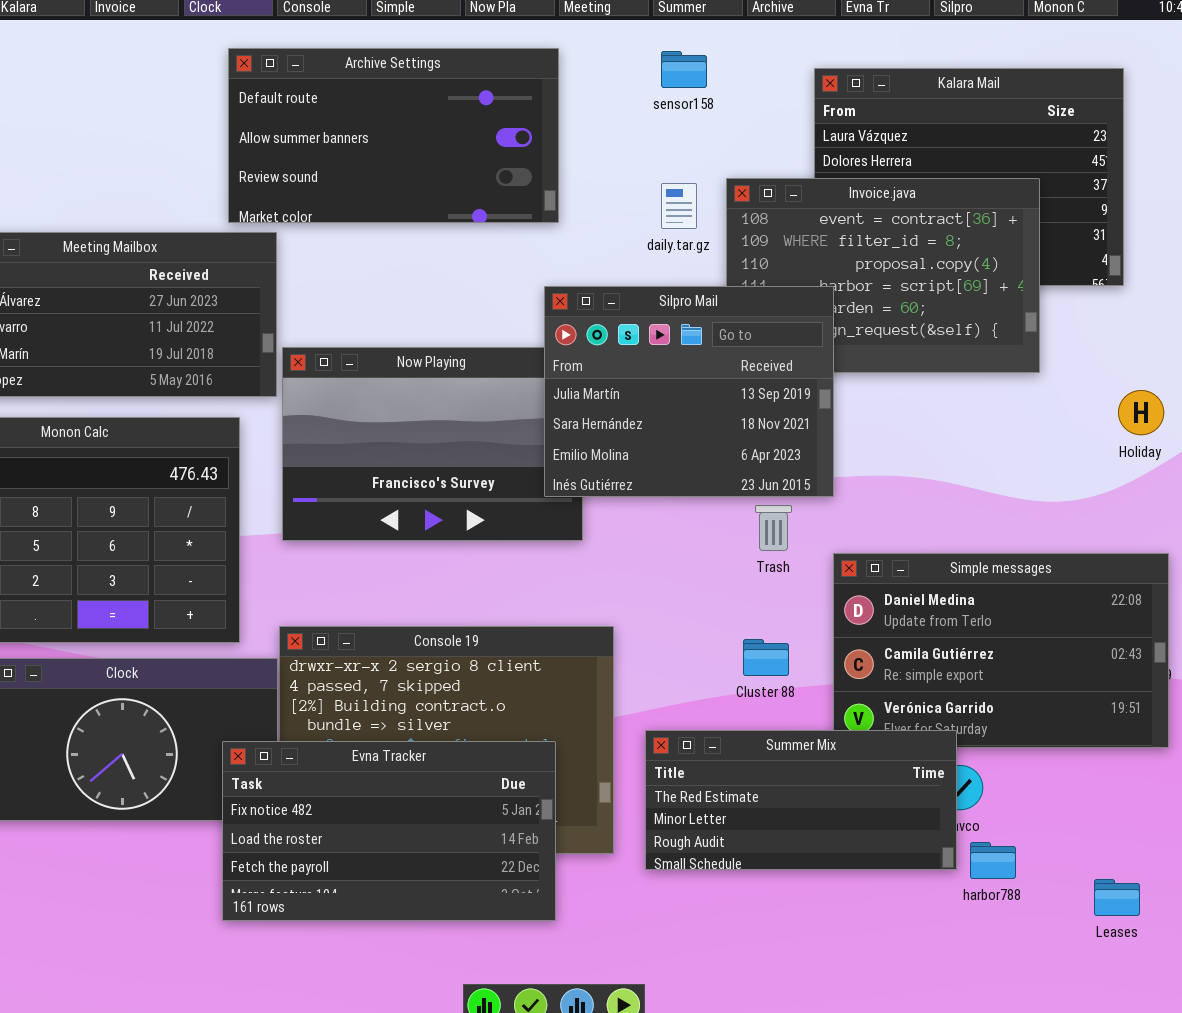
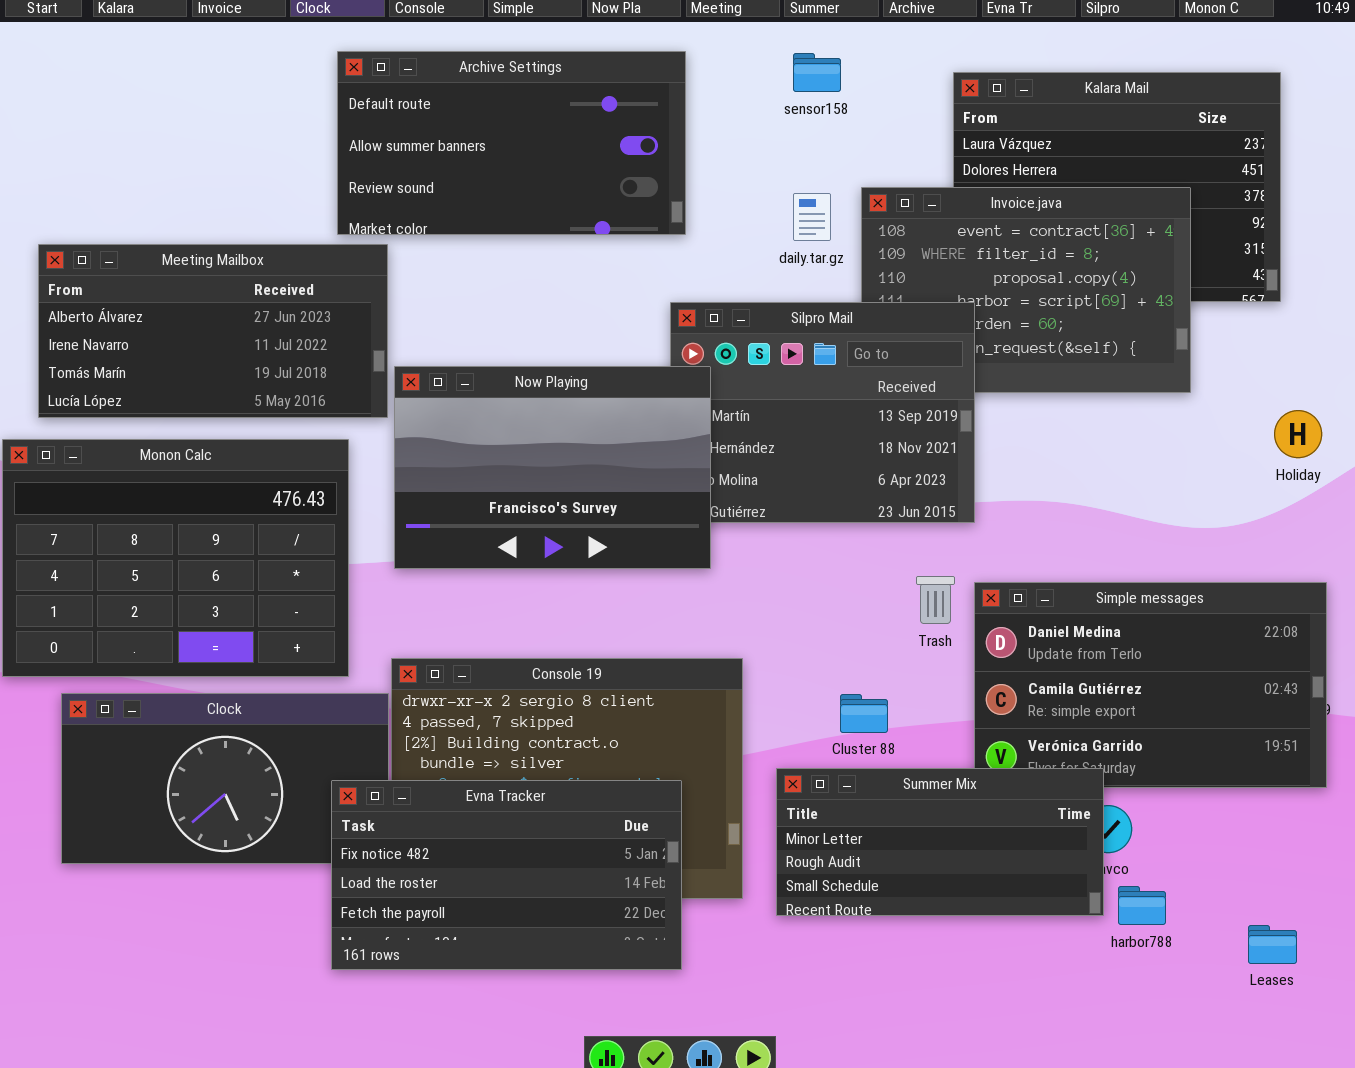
Now Playing: [282,347,583,541] -> [394,366,711,569], raised
Trash: [755,505,792,551] -> [916,576,955,624], moved
Cluster 88: [743,639,789,676] -> [840,694,888,733], moved
Summer Mix: [645,730,957,870] -> [776,768,1104,916], scrolled down 1 row

